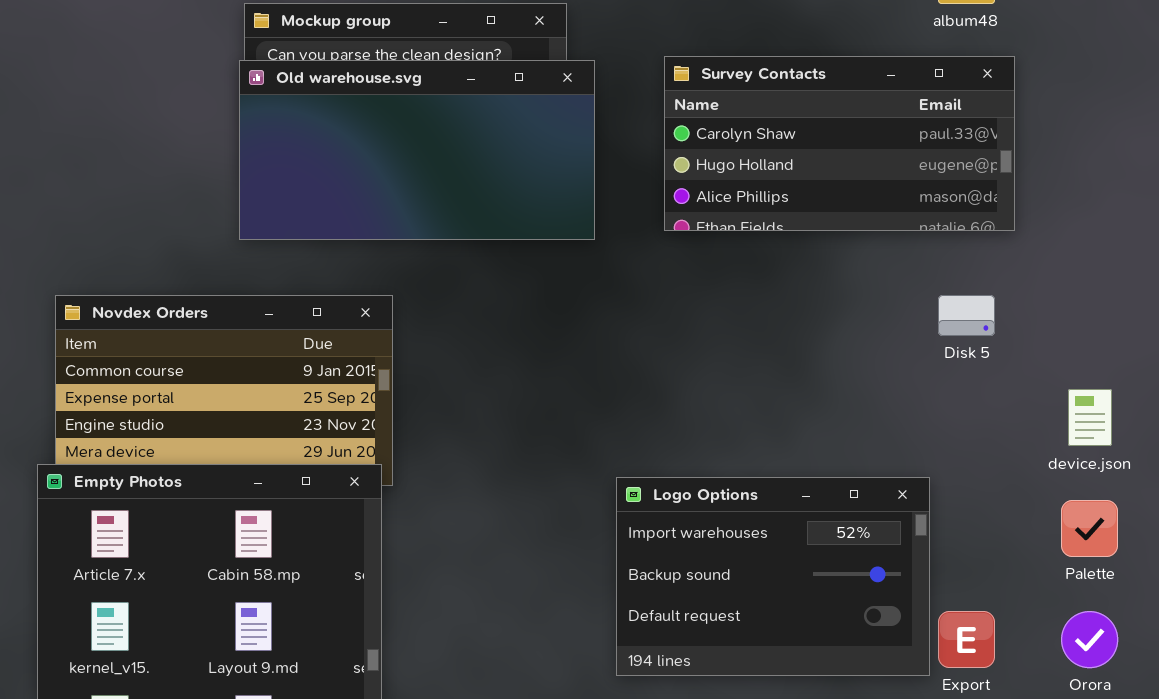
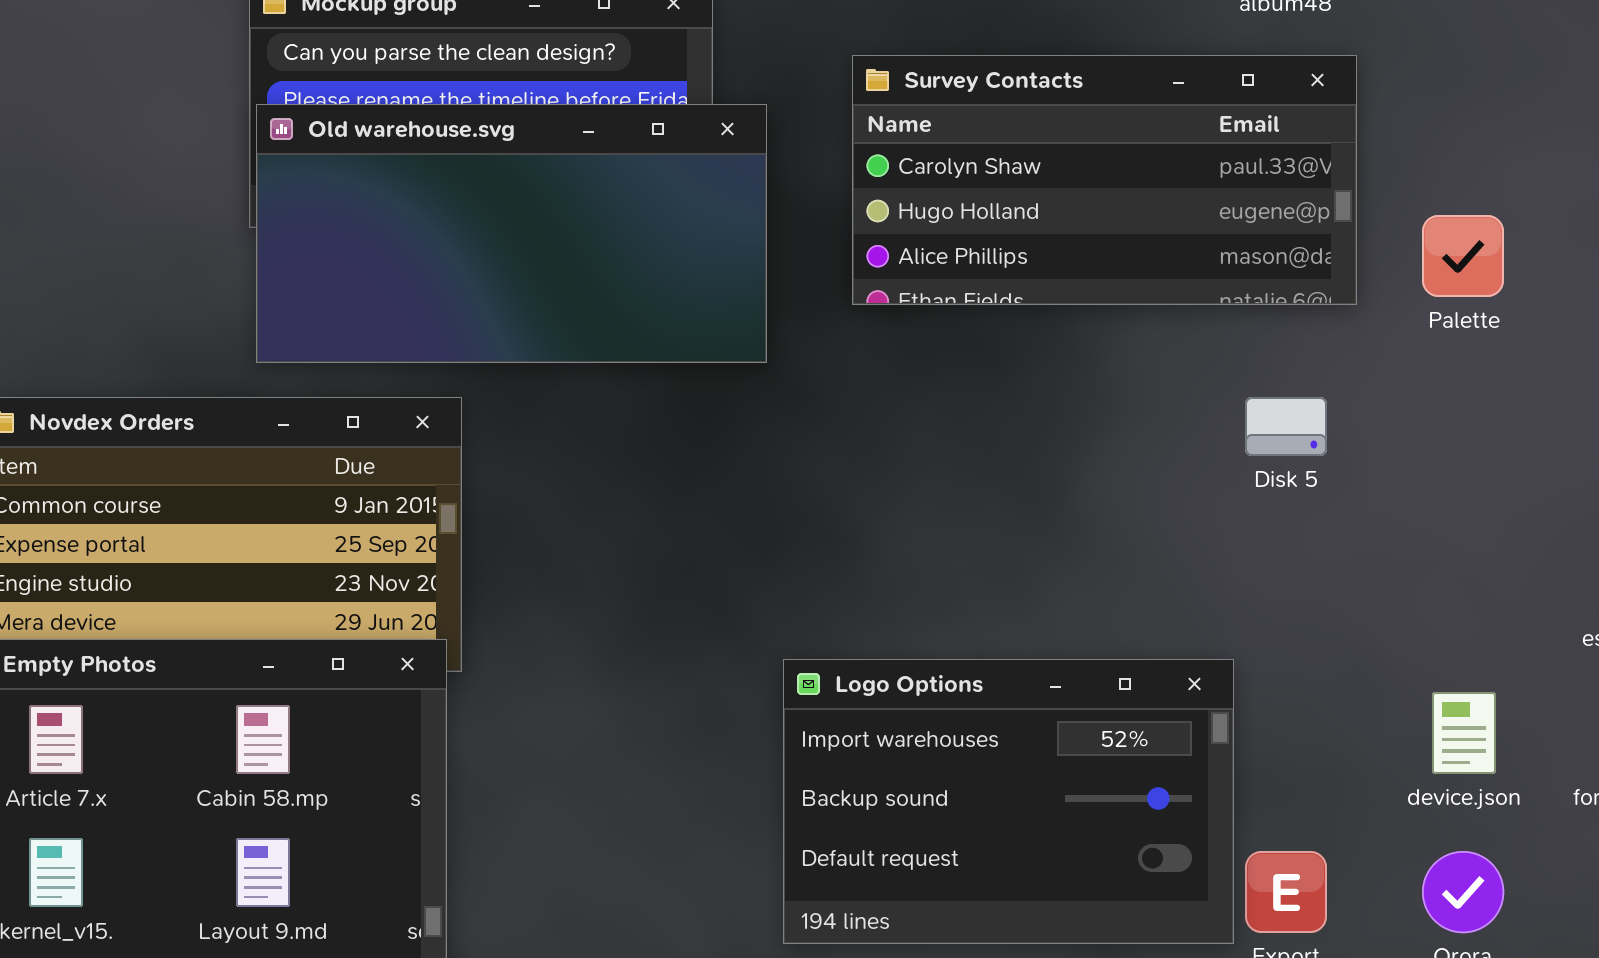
Old warehouse.svg: [239,60,595,240] -> [256,104,767,363], moved
device.json: [1068,389,1112,446] -> [1432,692,1496,774], moved
Palette: [1061,500,1118,557] -> [1422,215,1504,297], moved

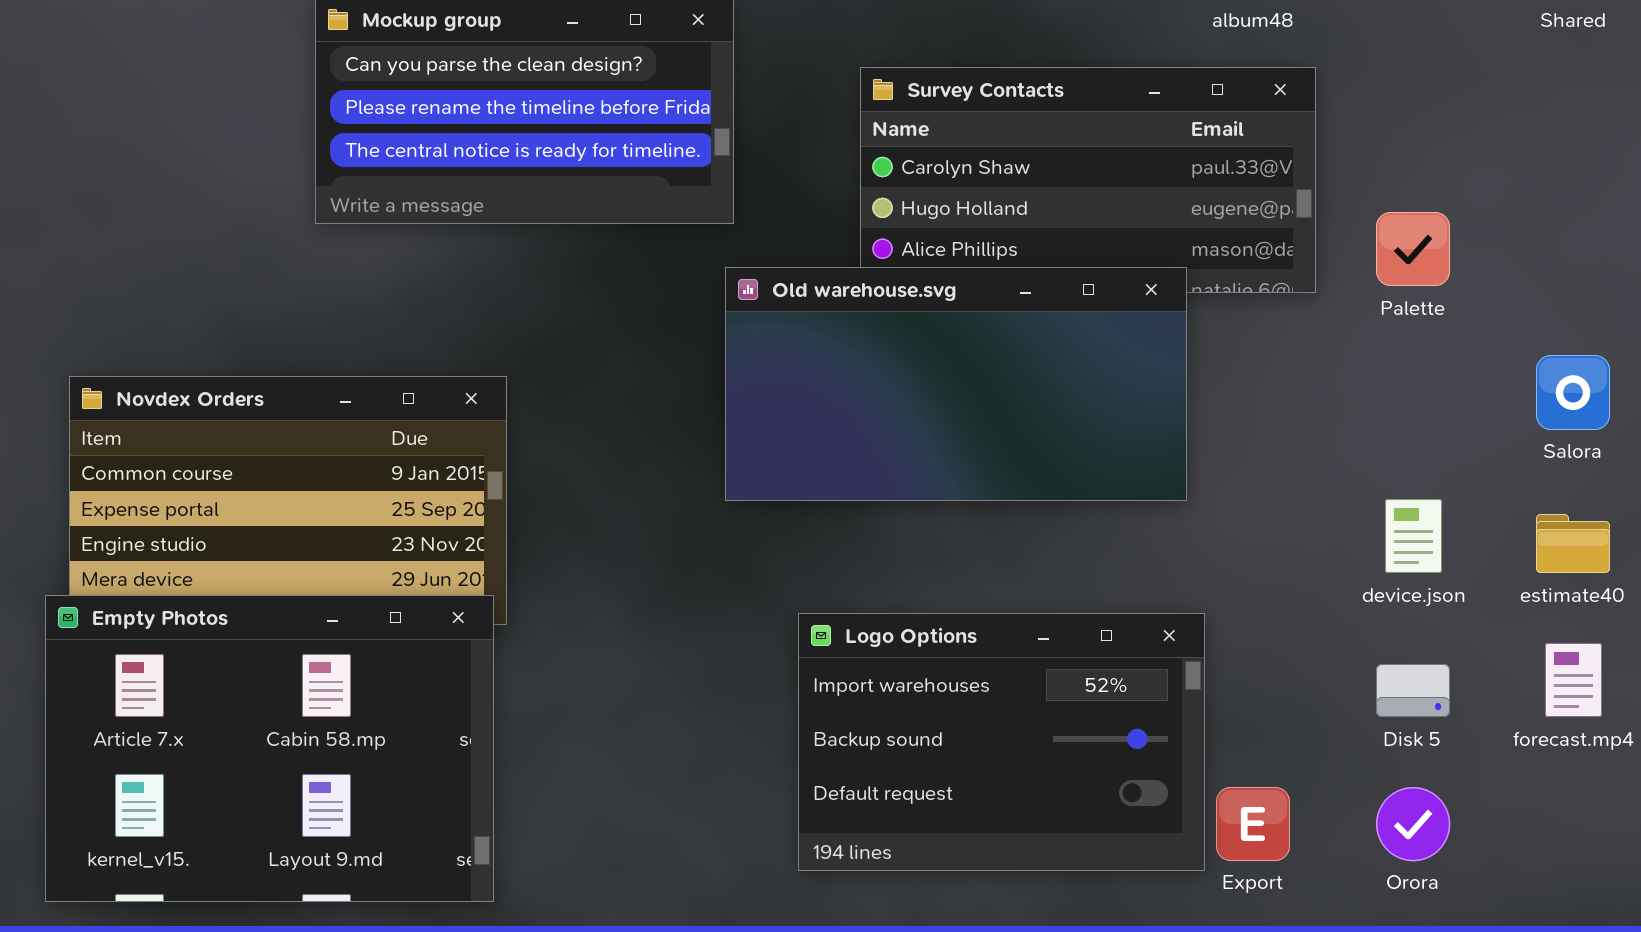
Old warehouse.svg: [256,104,767,363] -> [725,267,1187,501], moved
Disk 5: [1245,397,1327,456] -> [1376,664,1450,717], moved
device.json: [1432,692,1496,774] -> [1385,499,1442,573], moved

